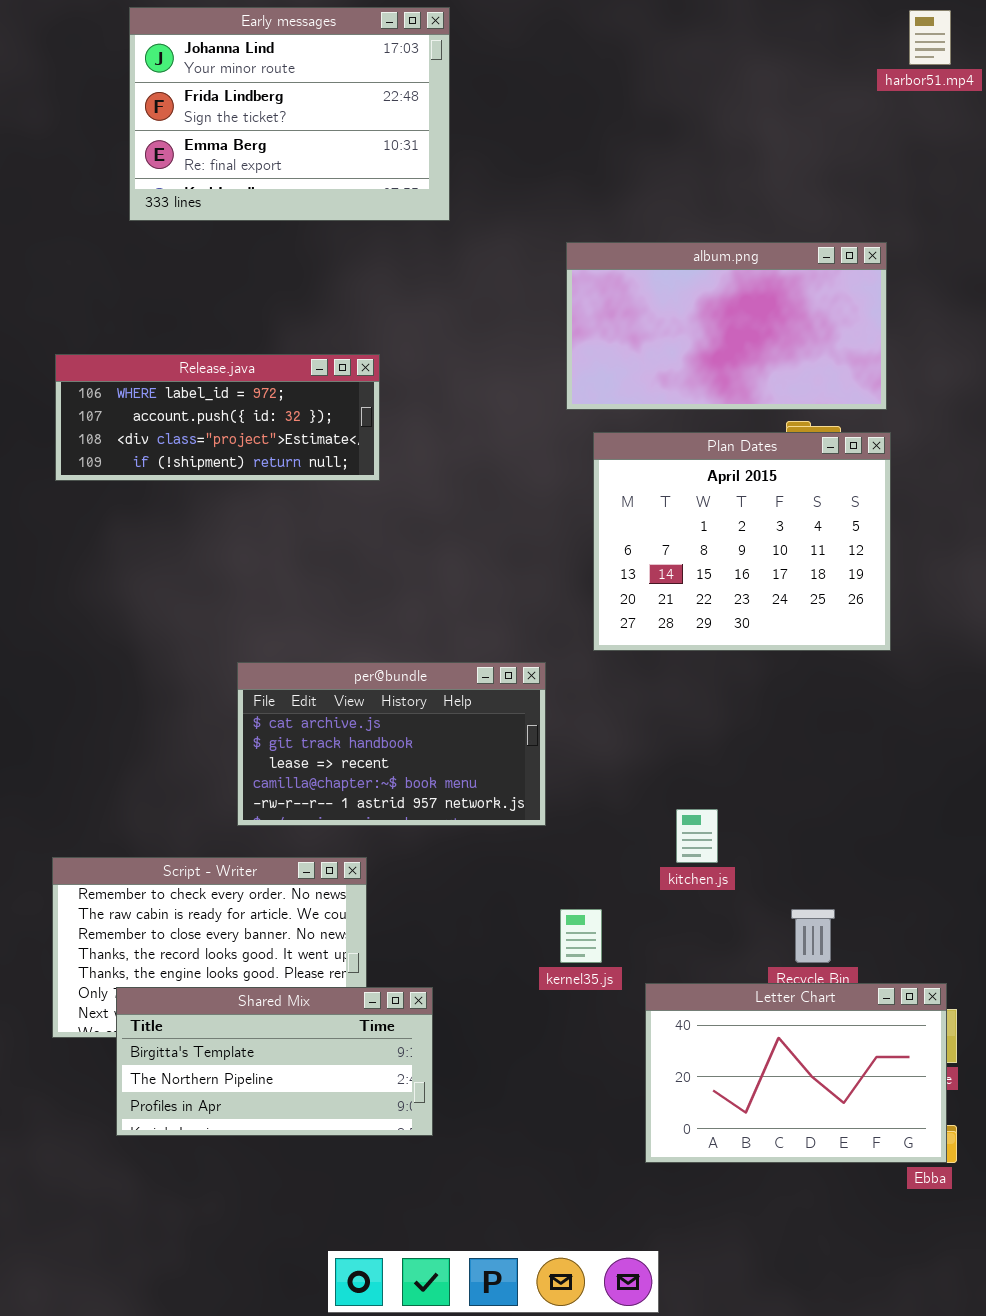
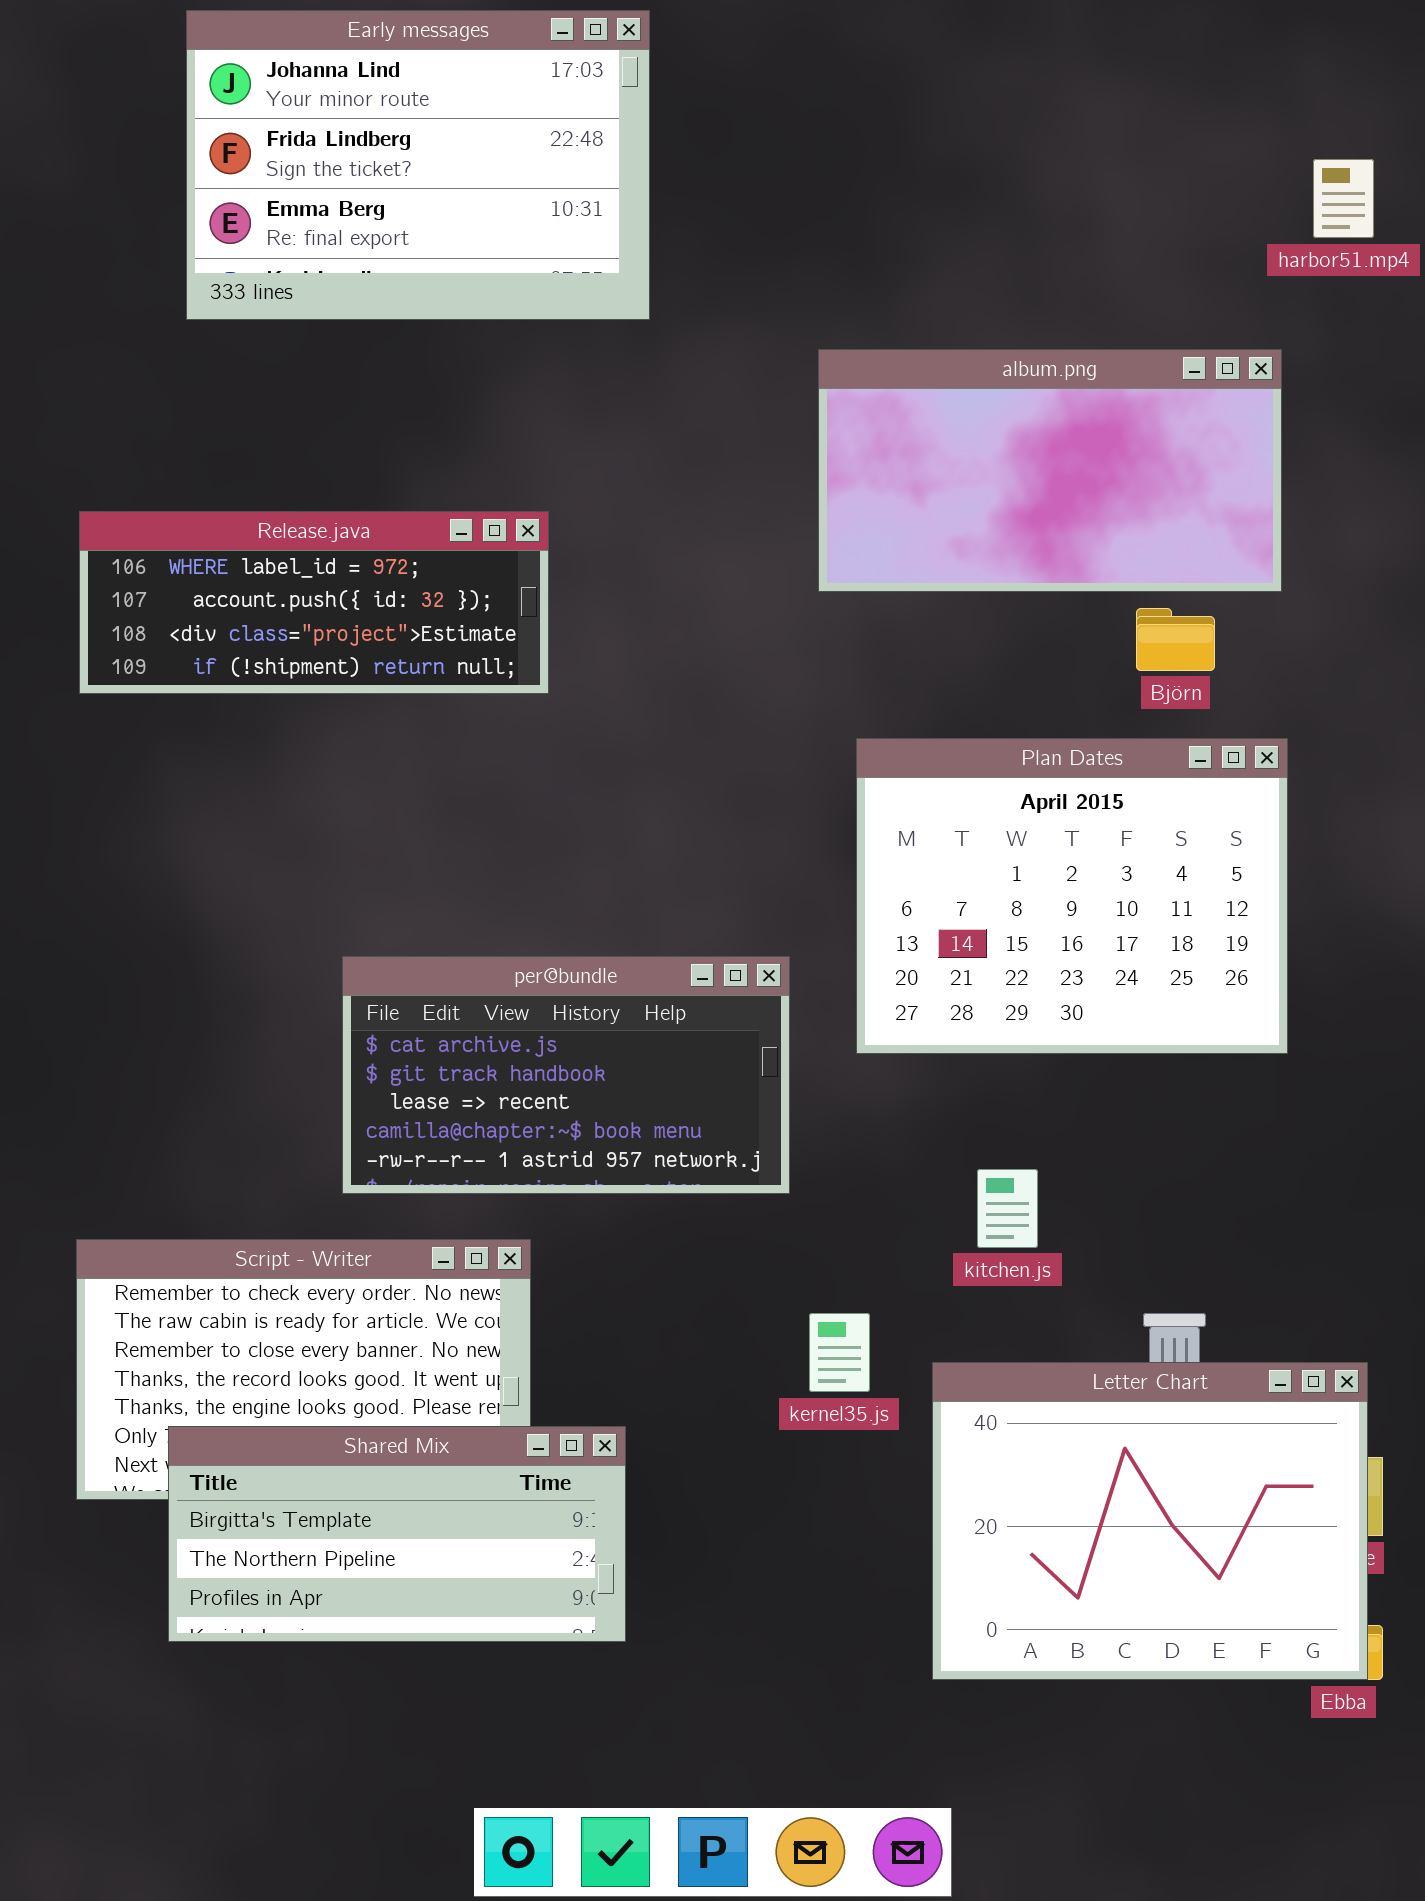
harbor51.mp4: [909,10,951,65] -> [1313,159,1374,238], moved
Plan Dates: [593,432,891,651] -> [856,738,1288,1054], moved
Letter Chart: [645,983,947,1163] -> [932,1362,1368,1680], resized

